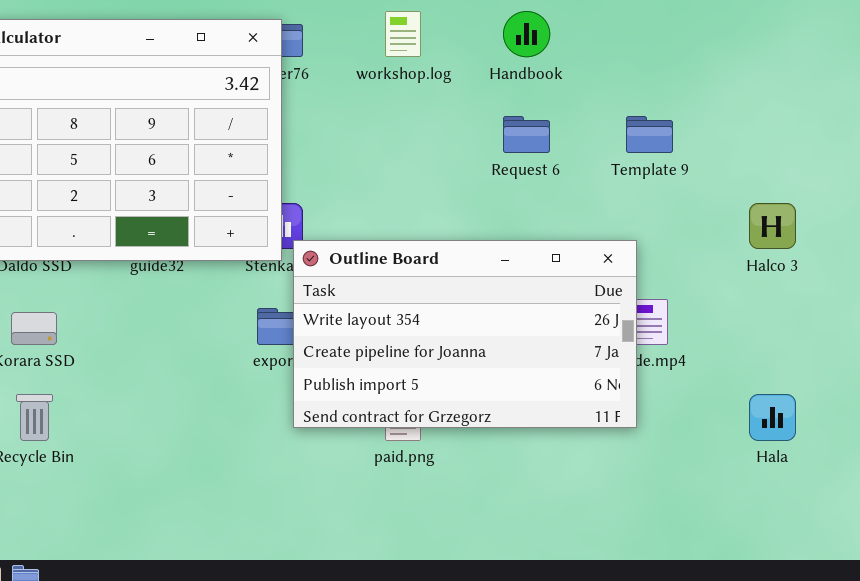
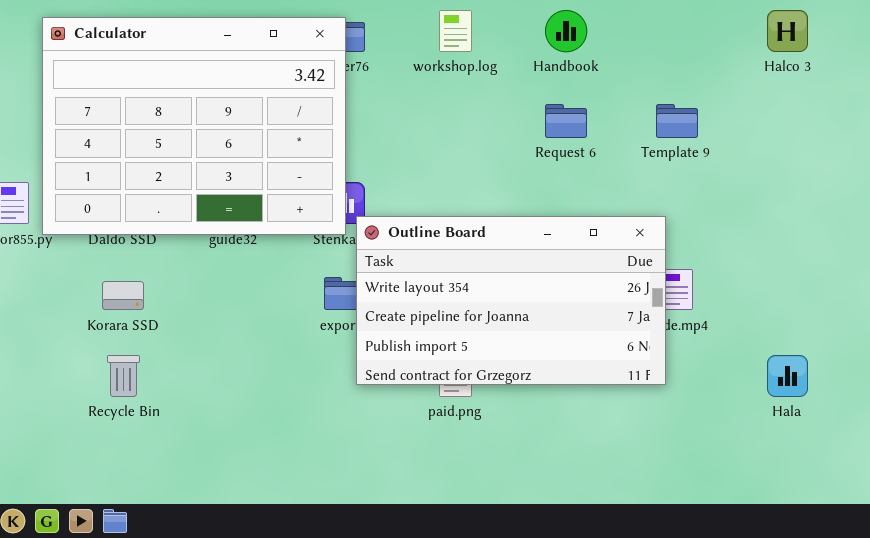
Halco 3: [749,203,796,249] -> [767,10,808,52], moved

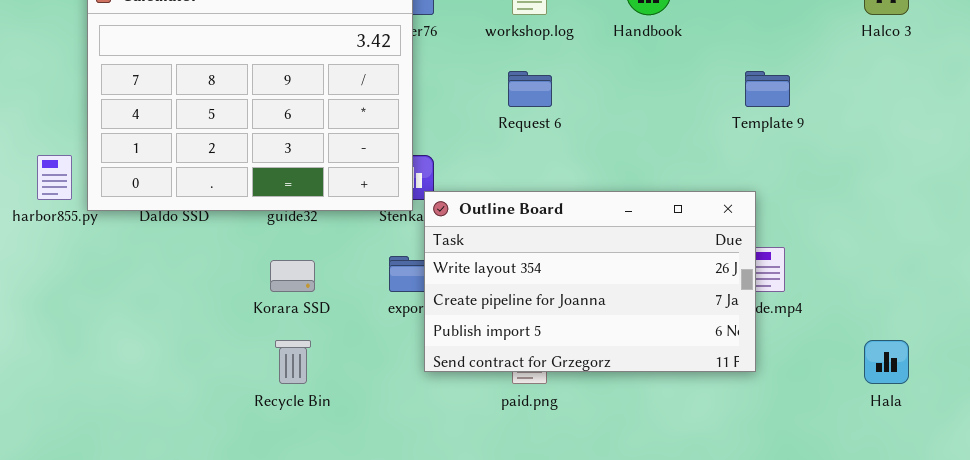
Request 6: [545,104,587,138] -> [508,71,552,107], moved
Korara SSD: [102,281,144,310] -> [270,260,315,292], moved
Recycle Bin: [107,355,140,397] -> [275,340,311,384], moved

